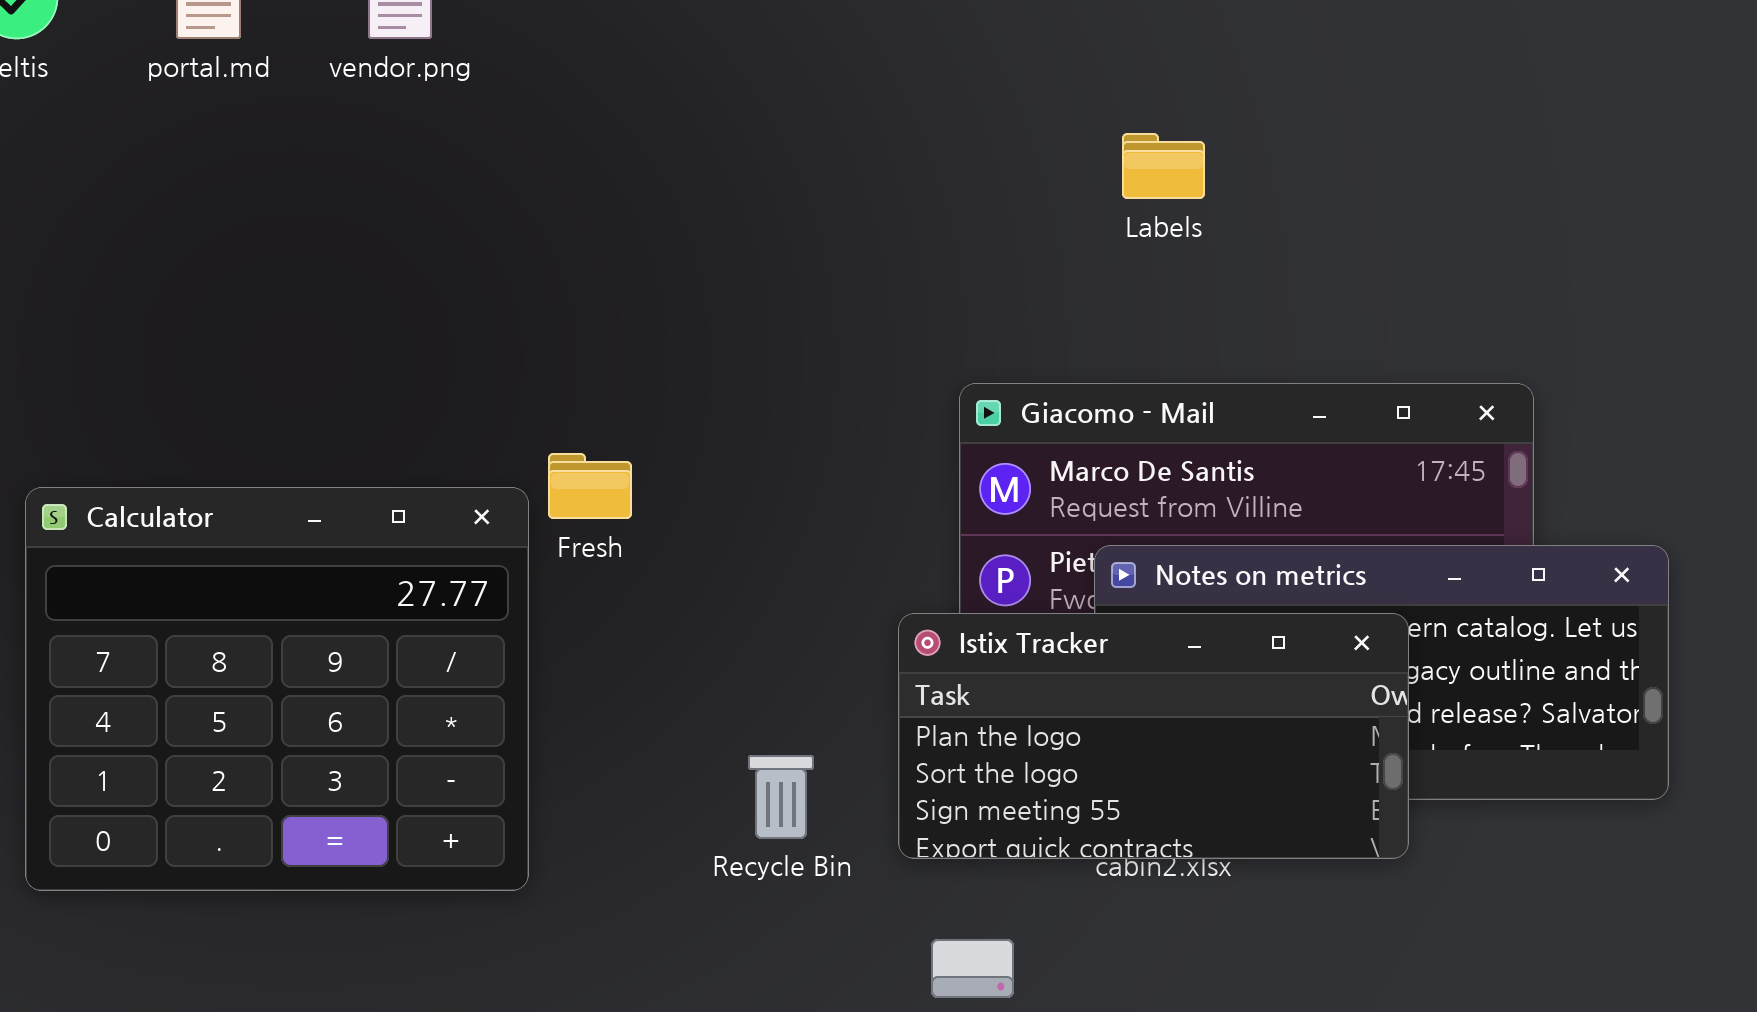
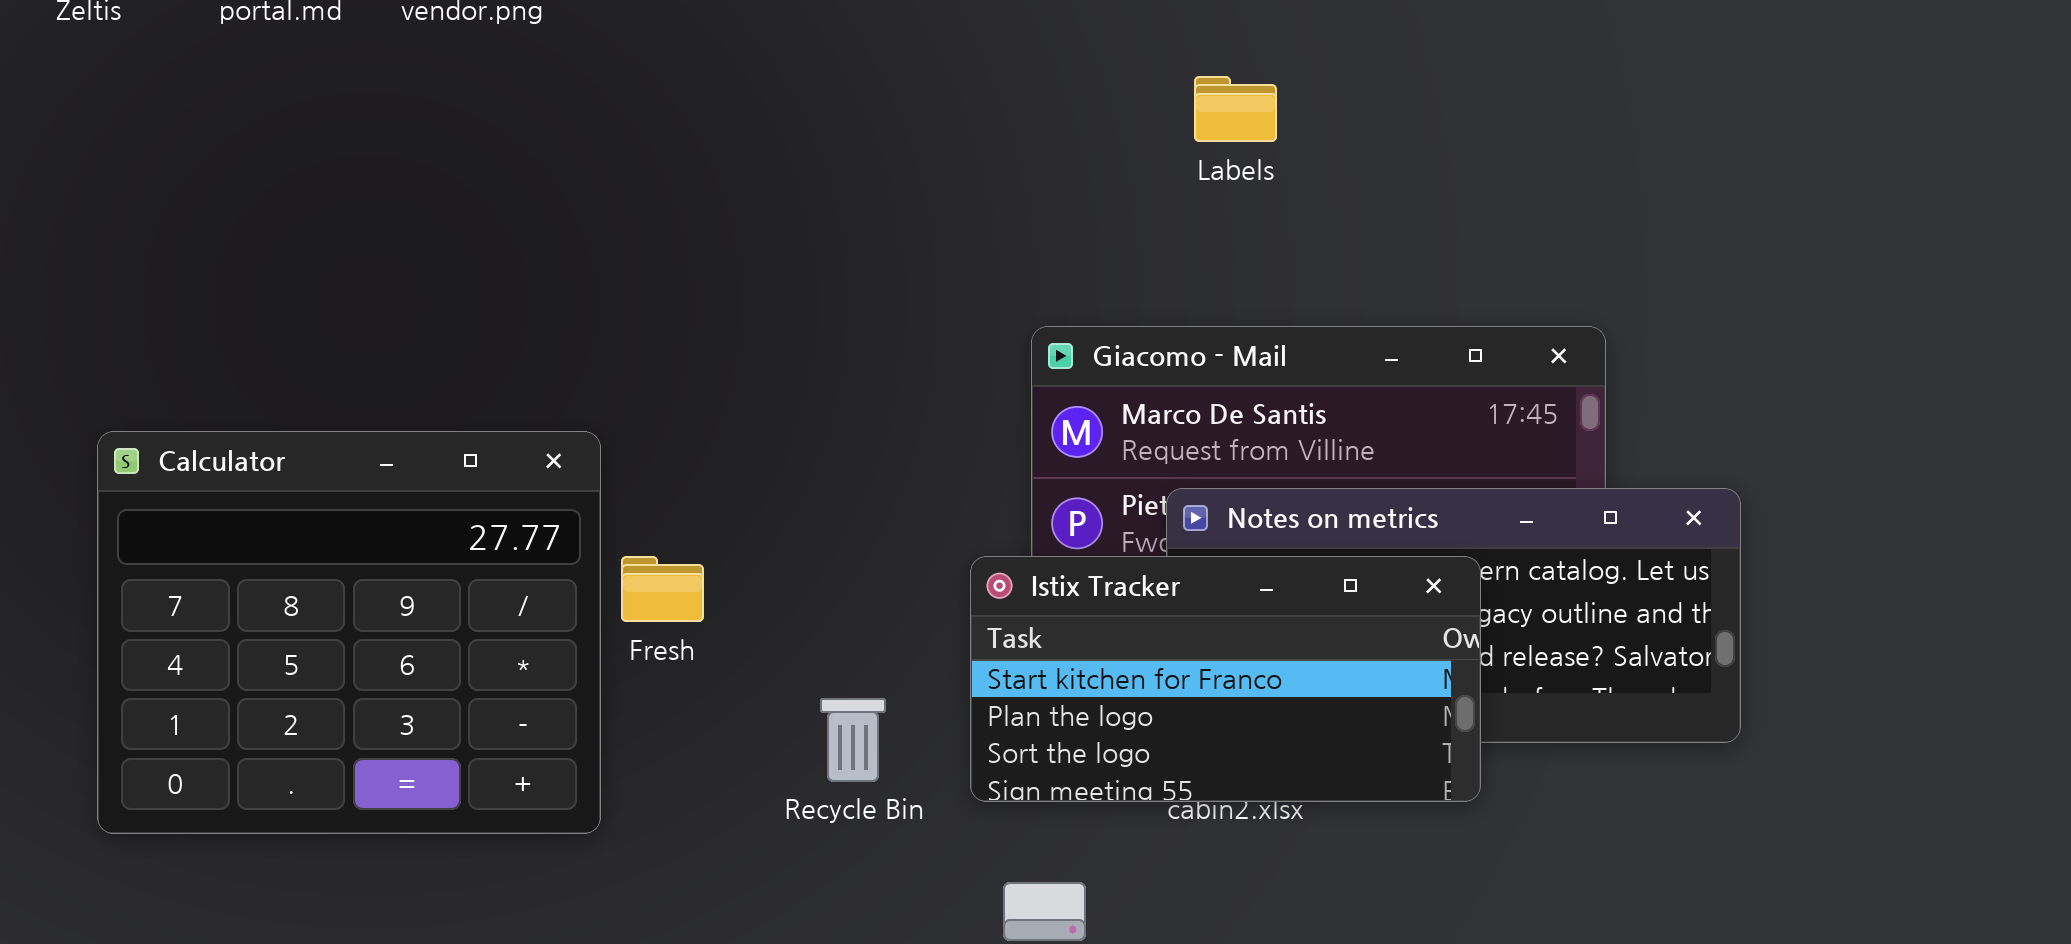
Fresh: [548,453,632,519] -> [621,556,704,622], moved
Istix Tracker: [898,613,1409,859] -> [970,556,1481,802], scrolled up 1 row

